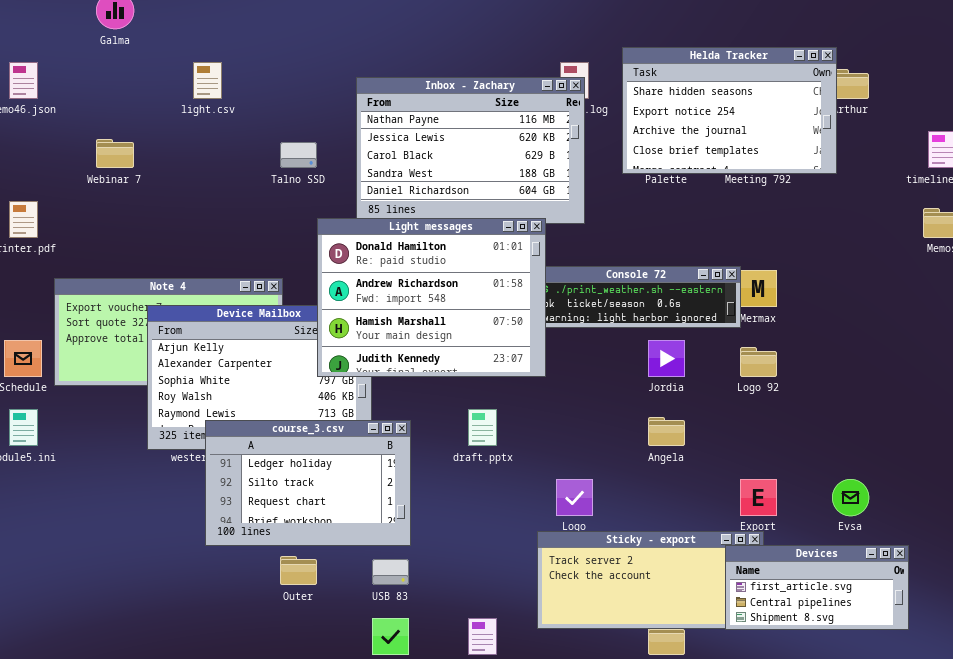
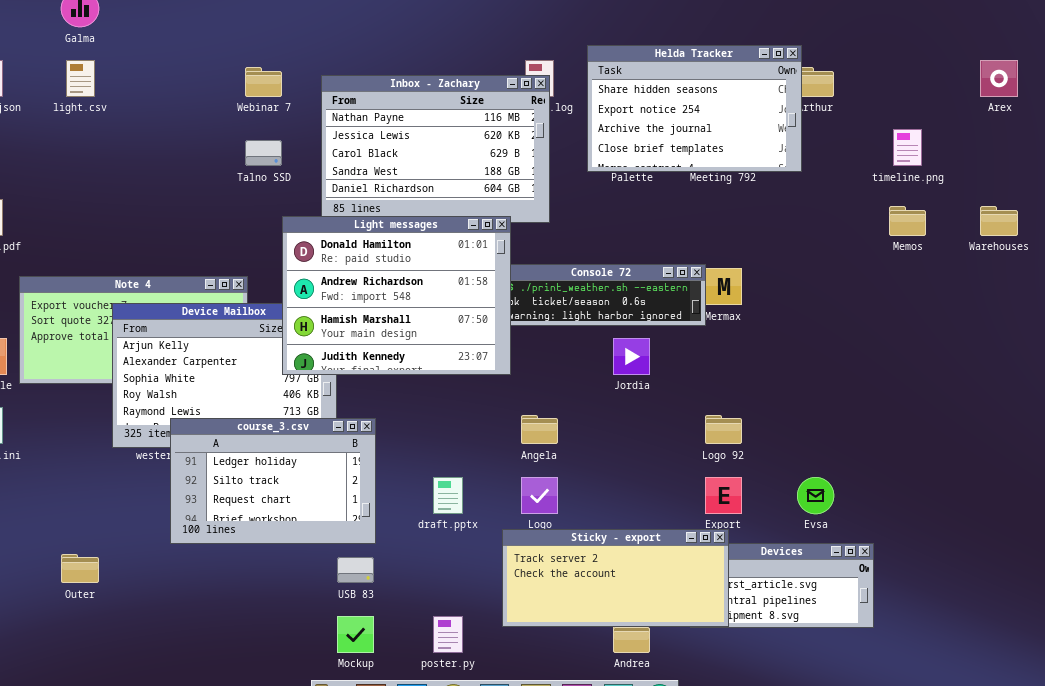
light.csv: [193,62,222,99] -> [66,60,95,97], moved
Webinar 7: [96,139,134,168] -> [245,67,282,97], moved
Logo 92: [740,347,777,377] -> [705,415,742,444], moved
draft.pptx: [468,409,497,446] -> [433,477,463,514], moved
Angela: [648,417,685,446] -> [521,415,558,444], moved
Sticky - export: [537,531,764,629] -> [502,529,729,627], raised
Outer: [280,556,317,585] -> [61,554,99,583], moved

